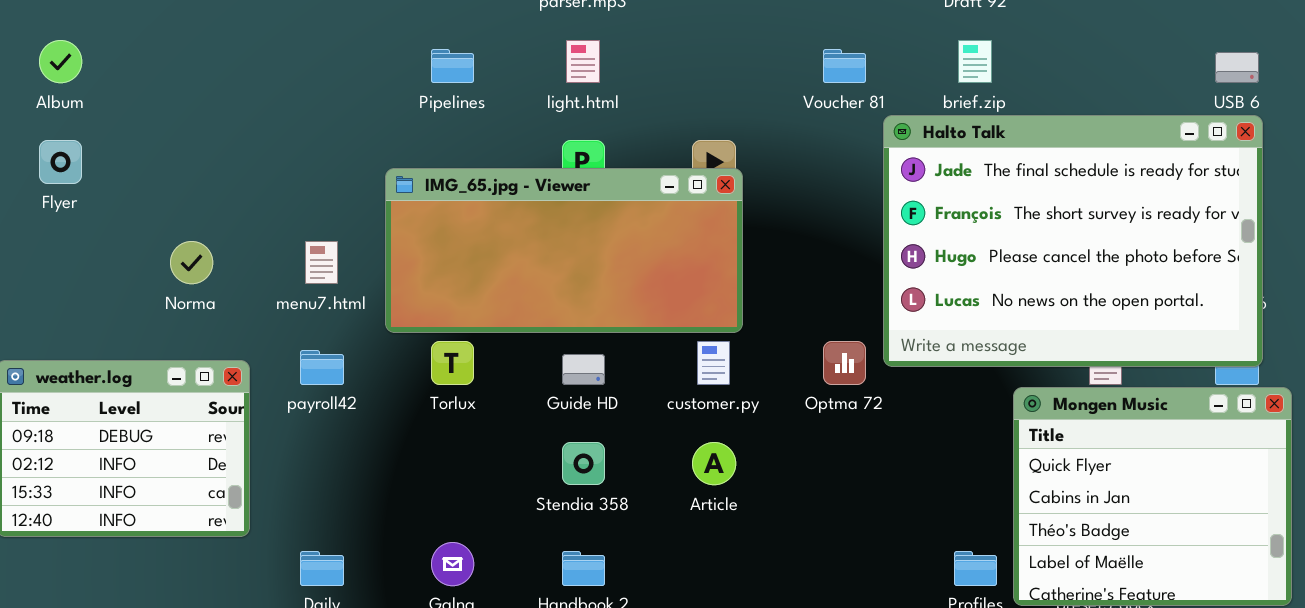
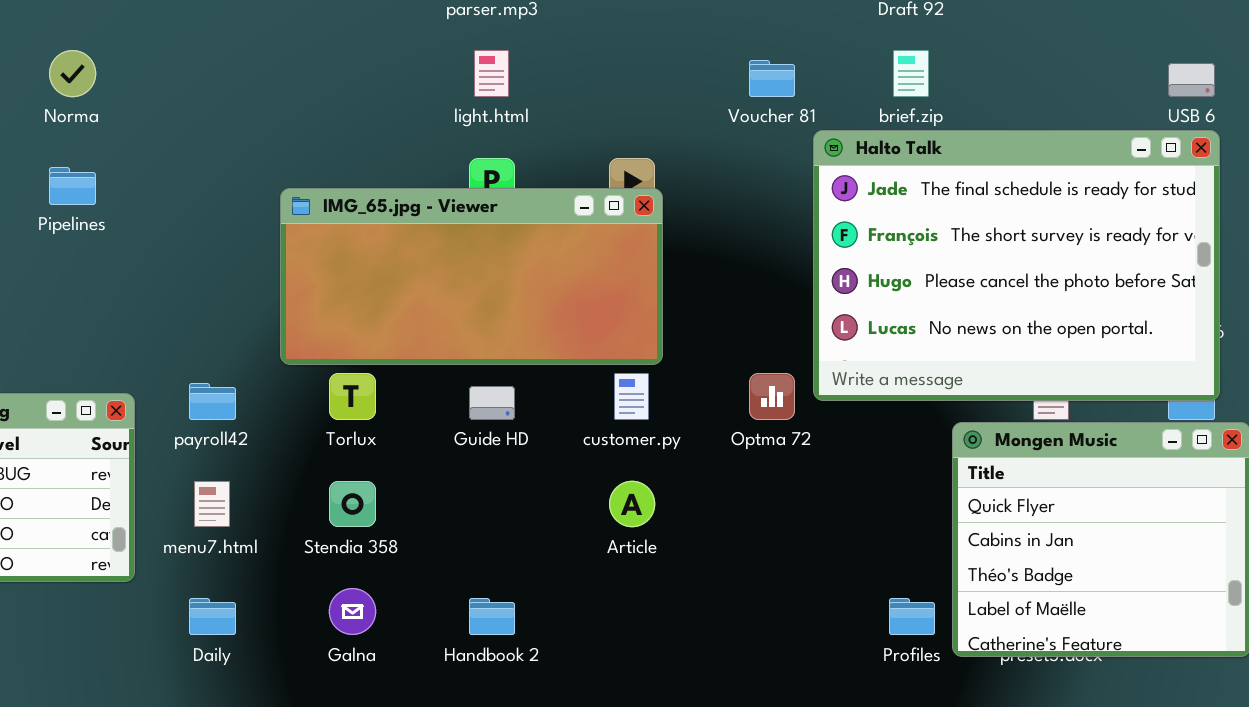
Pipelines: [431,49,474,83] -> [49,167,96,205], moved
Norma: [170,241,213,284] -> [49,50,96,97], moved
menu7.html: [305,241,338,284] -> [194,481,230,527], moved
Stendia 358: [562,442,605,485] -> [329,481,376,527], moved

